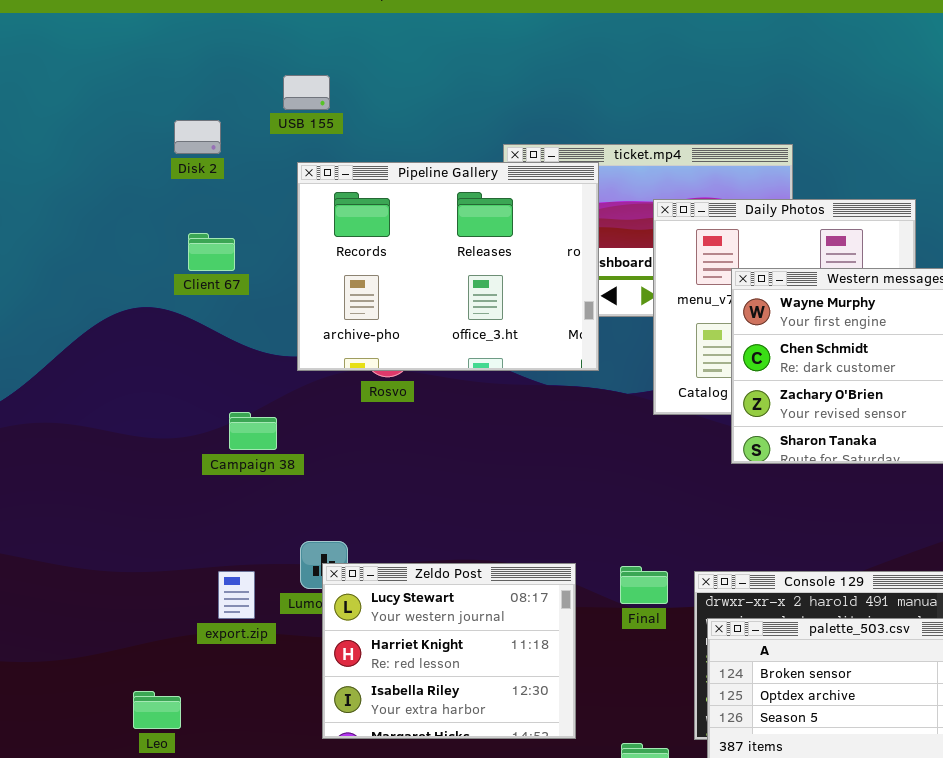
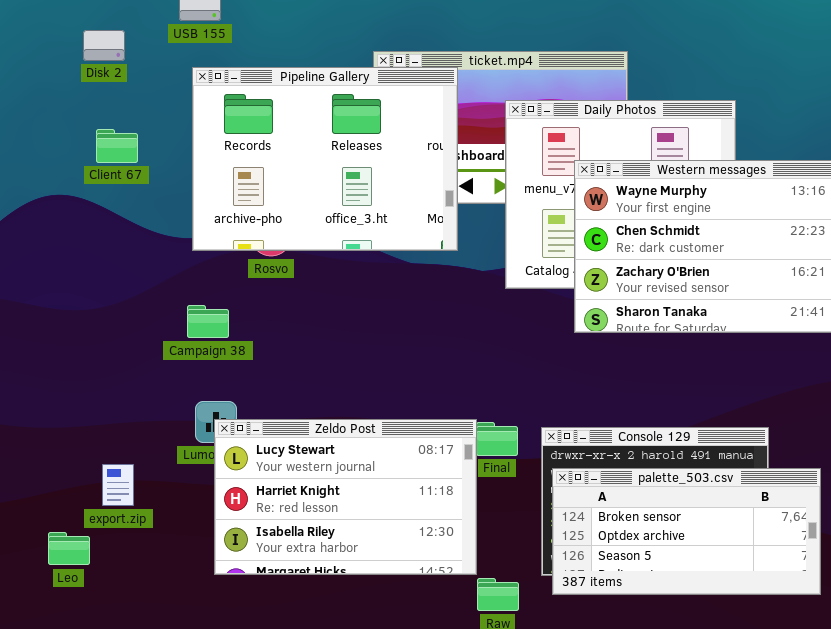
Campaign 38: [229,412,277,450] -> [187,305,229,338], moved
Zeldo Post: [322,563,576,739] -> [214,419,477,575], resized
export.zip: [218,571,255,619] -> [102,464,134,506], moved

